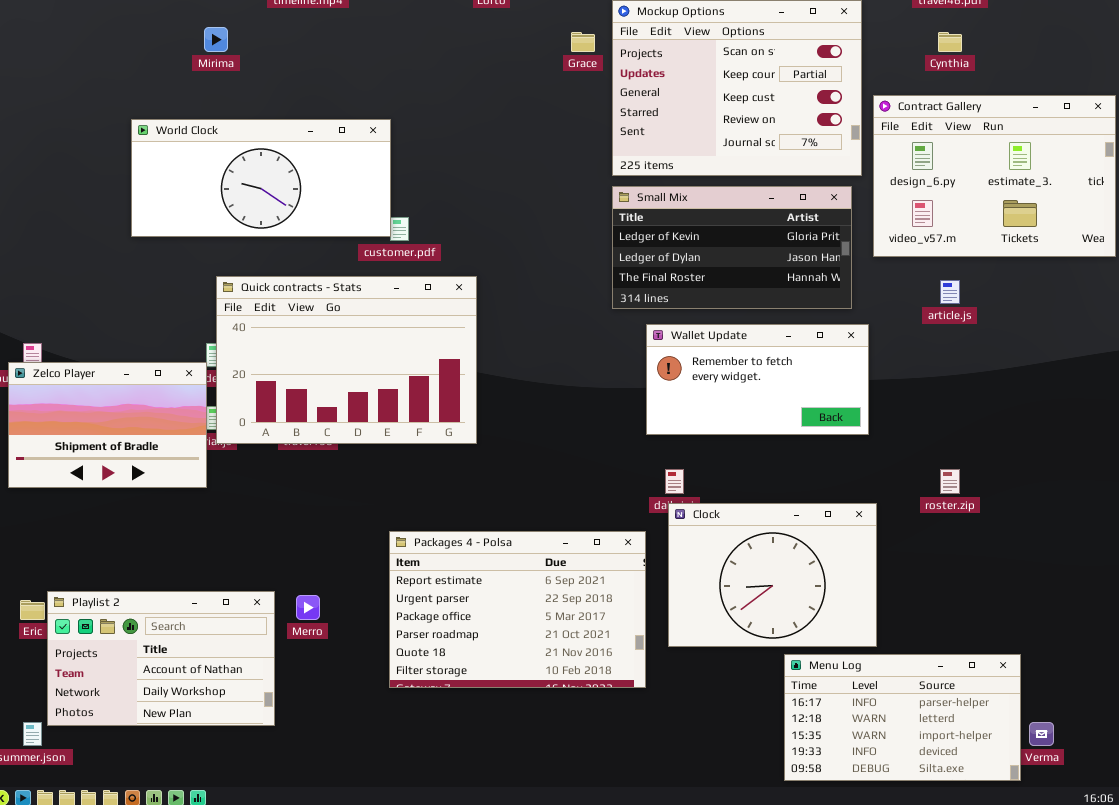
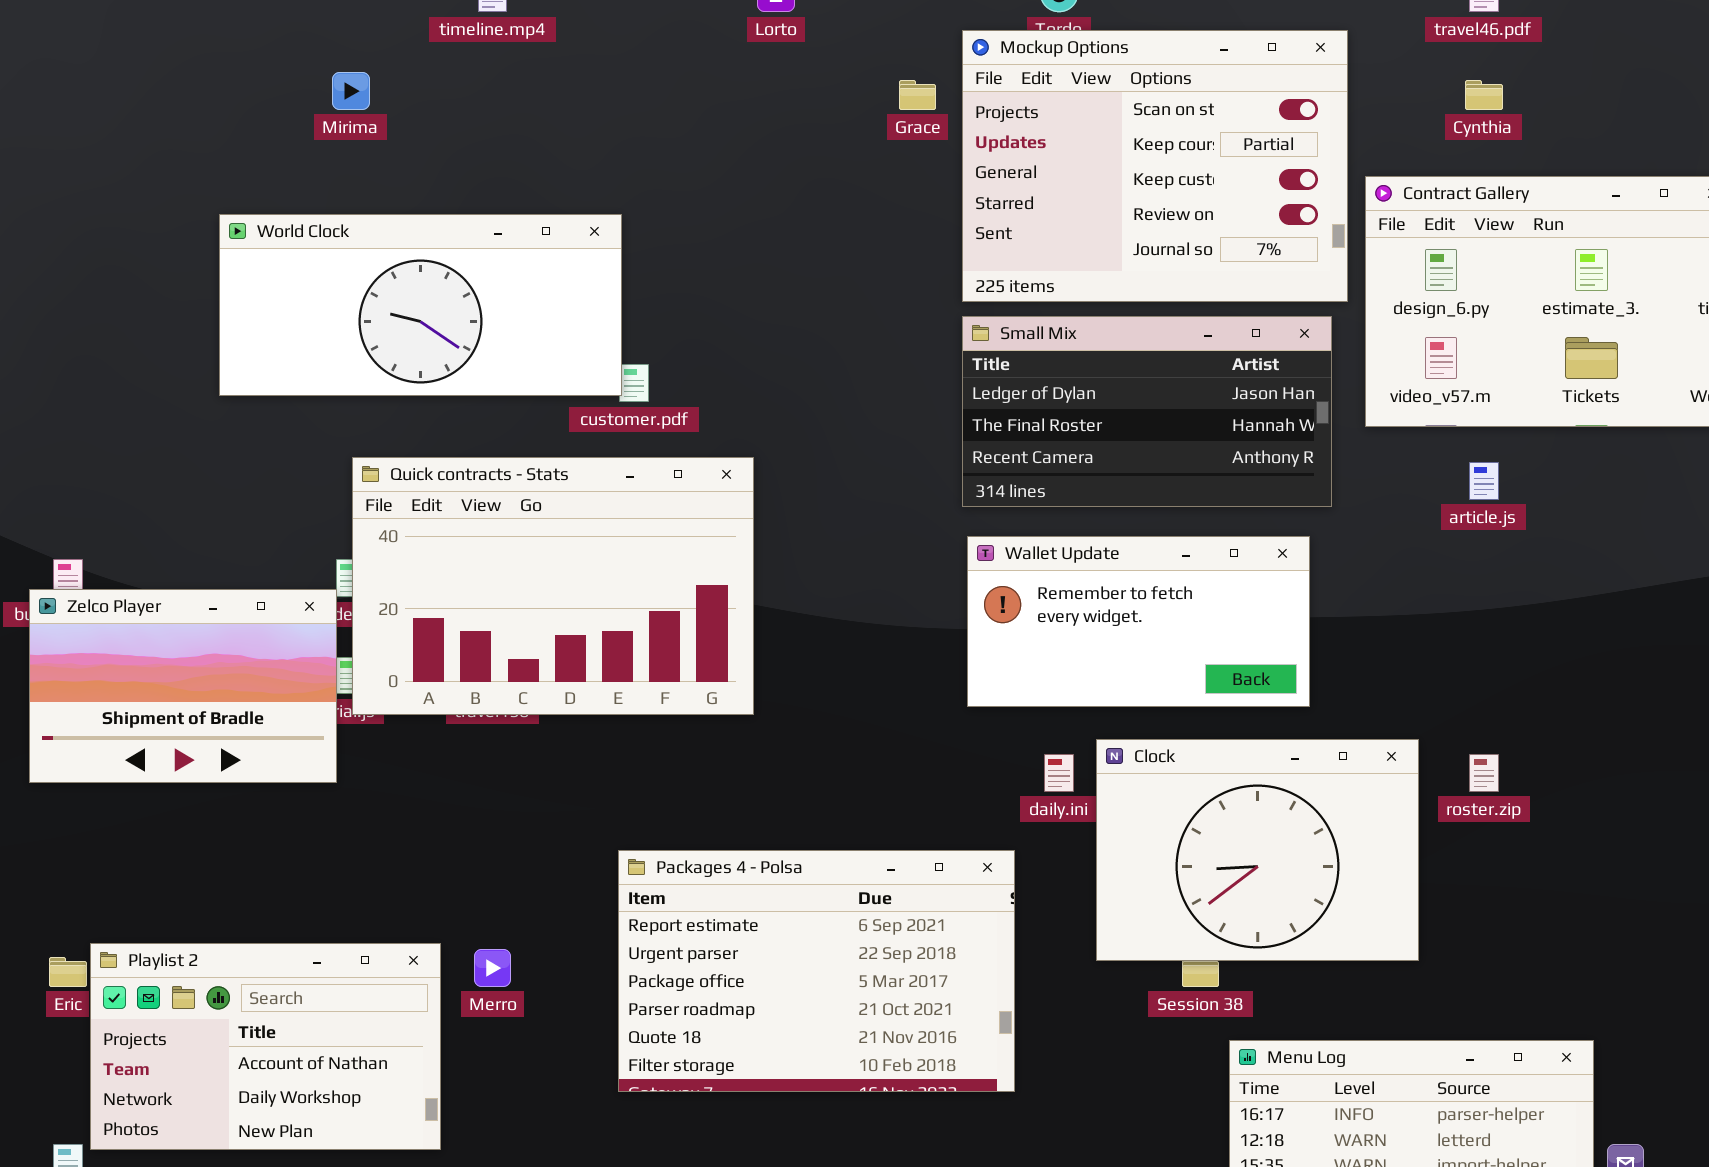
Small Mix: [612,186,852,309] -> [962,316,1332,507], scrolled down 1 row
Wallet Update: [646,324,869,435] -> [967,536,1310,707], moved
Clock: [668,503,877,647] -> [1096,739,1419,961], moved

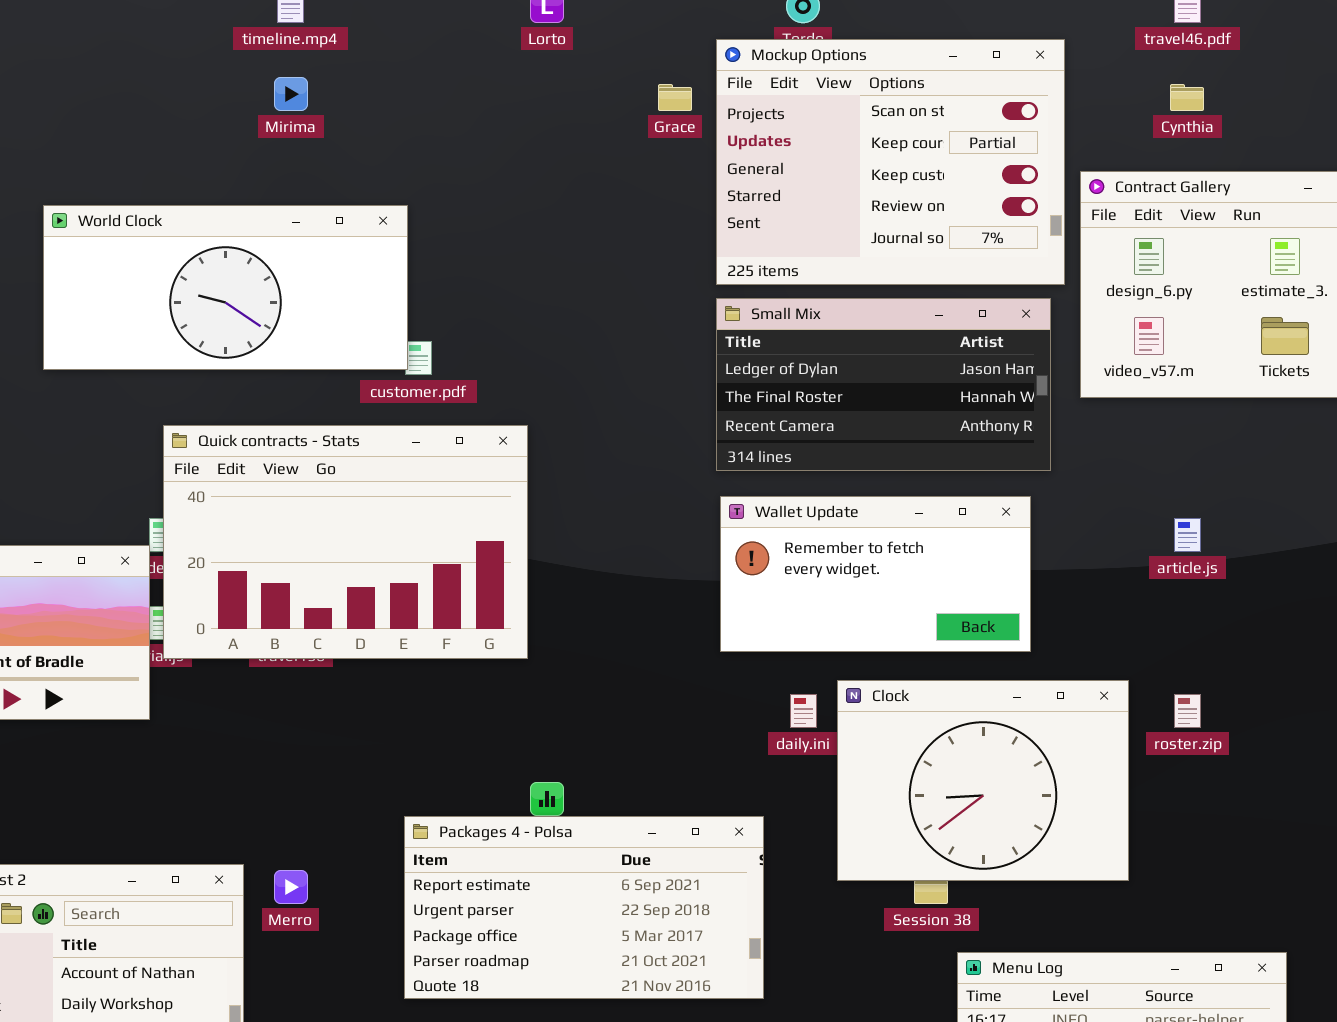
Mirima: [332,72,370,110] -> [274,77,308,111], moved
article.js: [1469,462,1499,500] -> [1174,518,1201,552], moved
Packages 4 - Polsa: [618,850,1015,1092] -> [404,816,764,999], resized

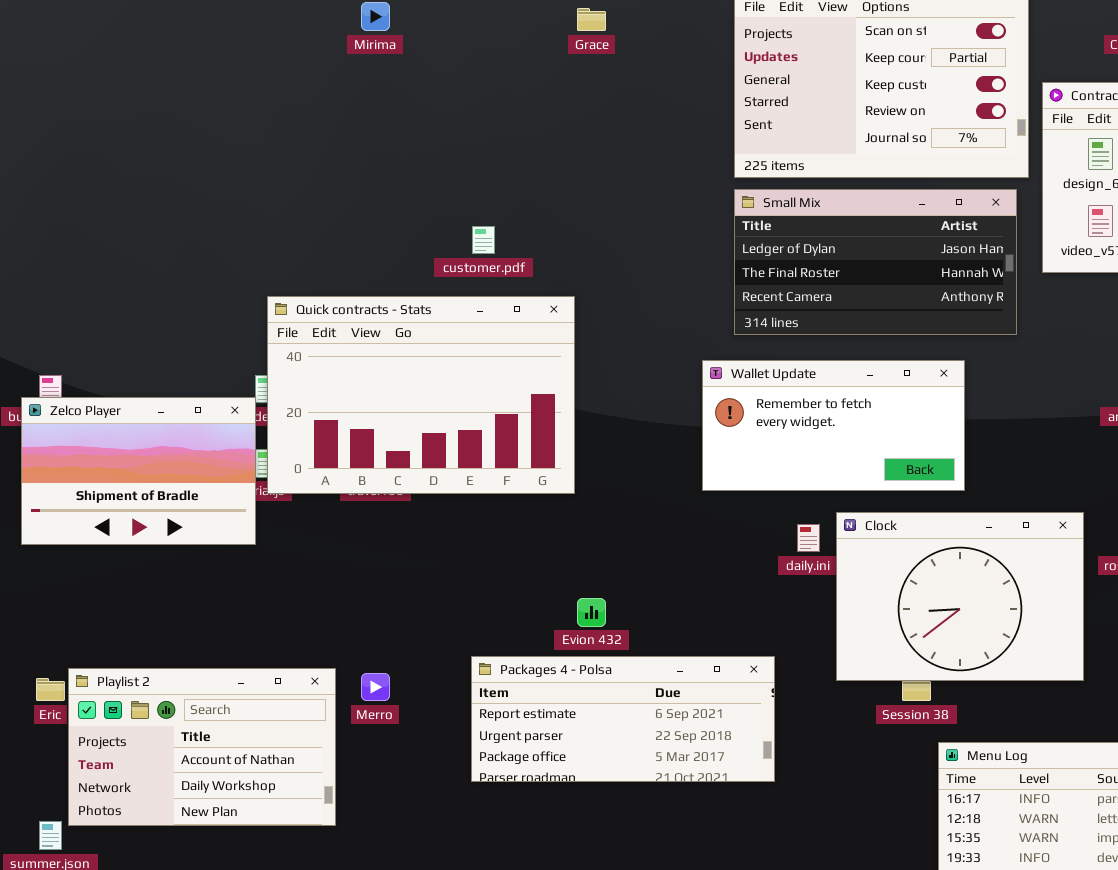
Grace: [658,84,692,111] -> [577,8,606,31], moved
World Clock: [43,205,408,370] -> none, closed
Wallet Update: [720,496,1031,652] -> [702,360,965,491], moved
Packages 4 - Polsa: [404,816,764,999] -> [471,656,775,782], resized

